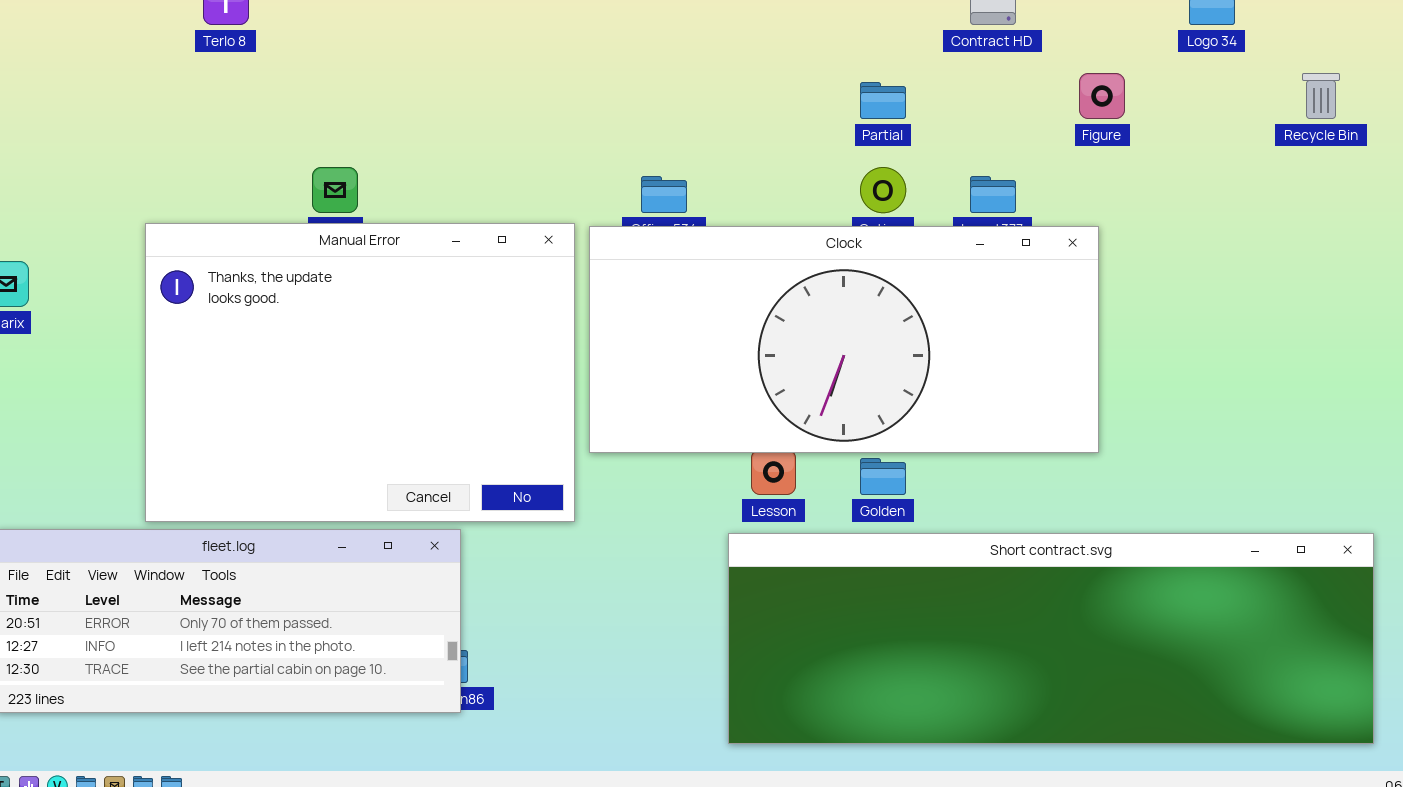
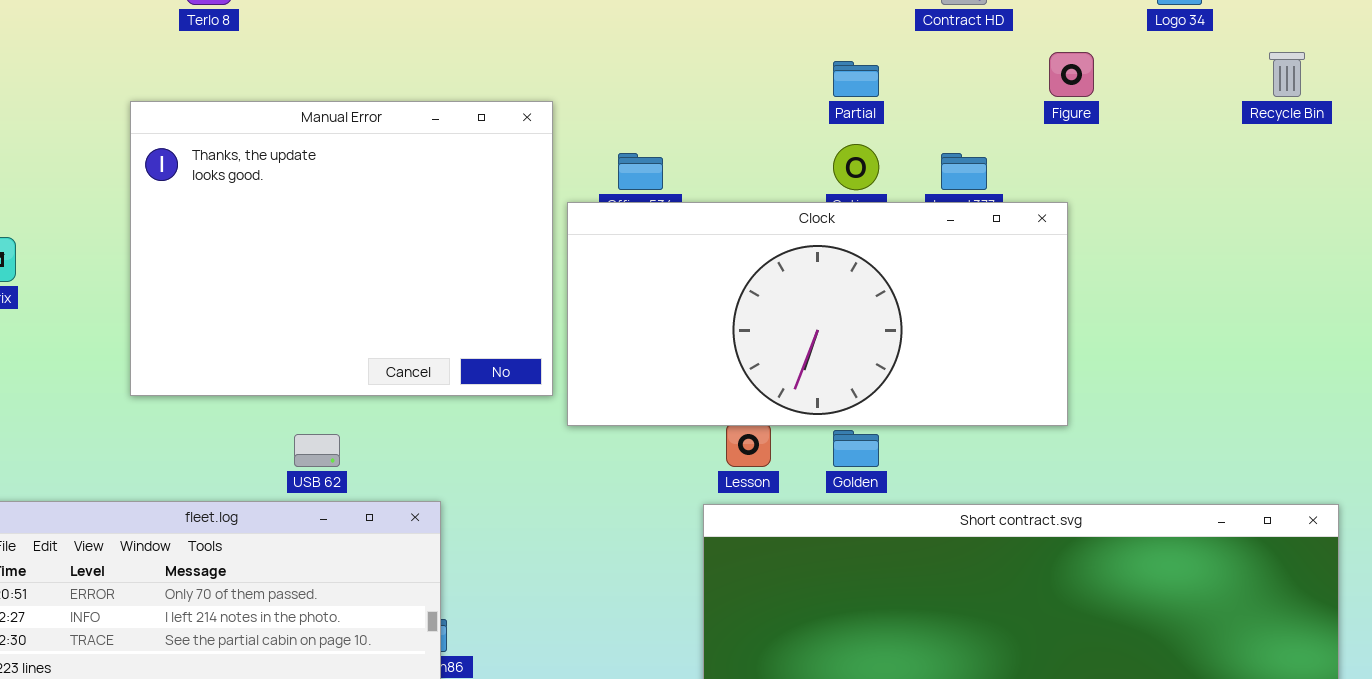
Manual Error: [145,223,575,522] -> [130,101,553,396], moved

